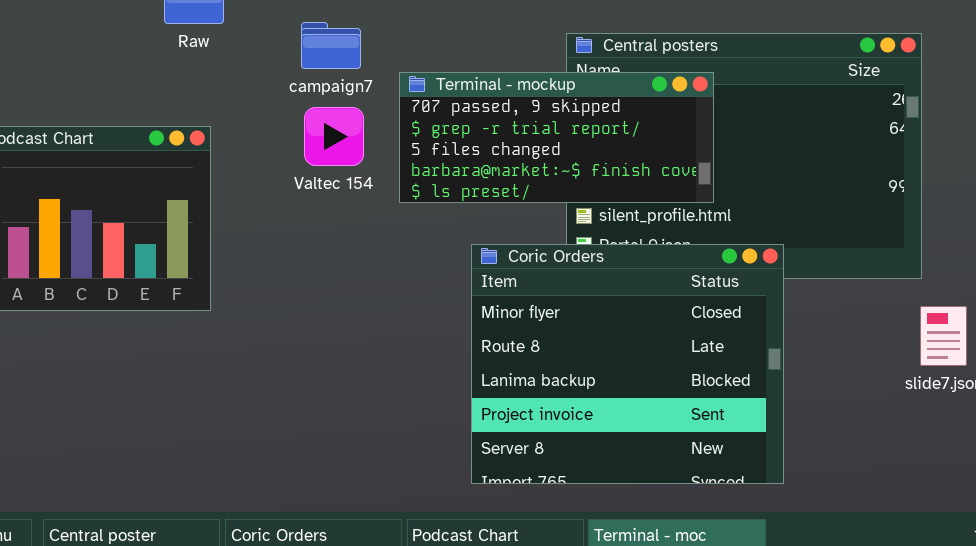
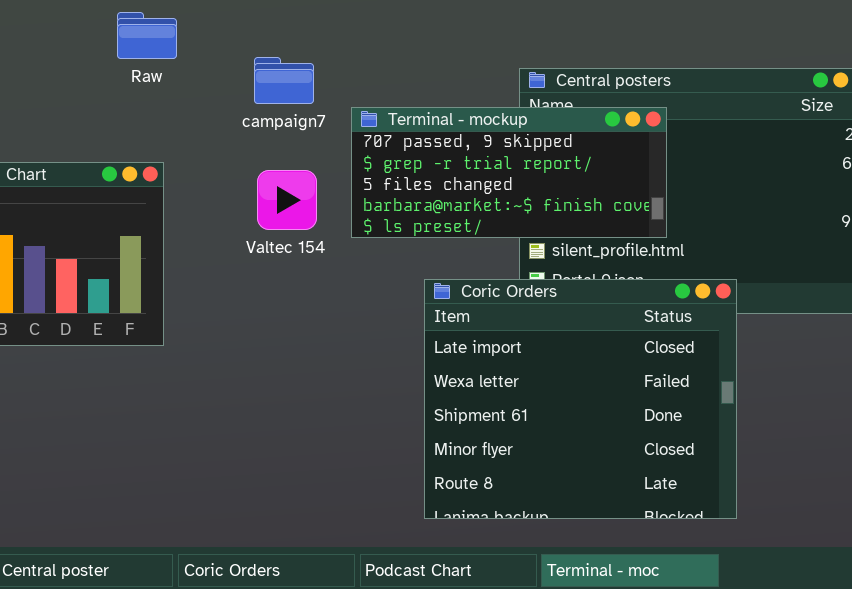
Valtec 154: [304,107,364,166] -> [257,170,317,230], moved
Coric Orders: [471,244,784,484] -> [424,279,737,519], scrolled up 3 rows

